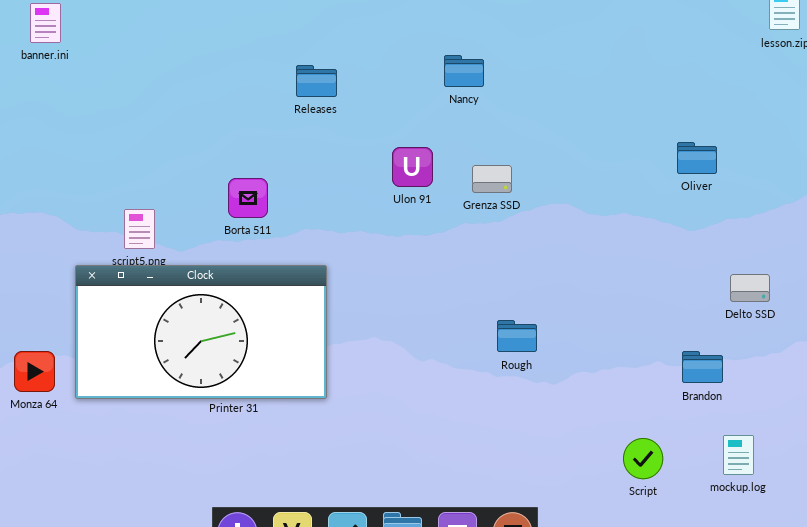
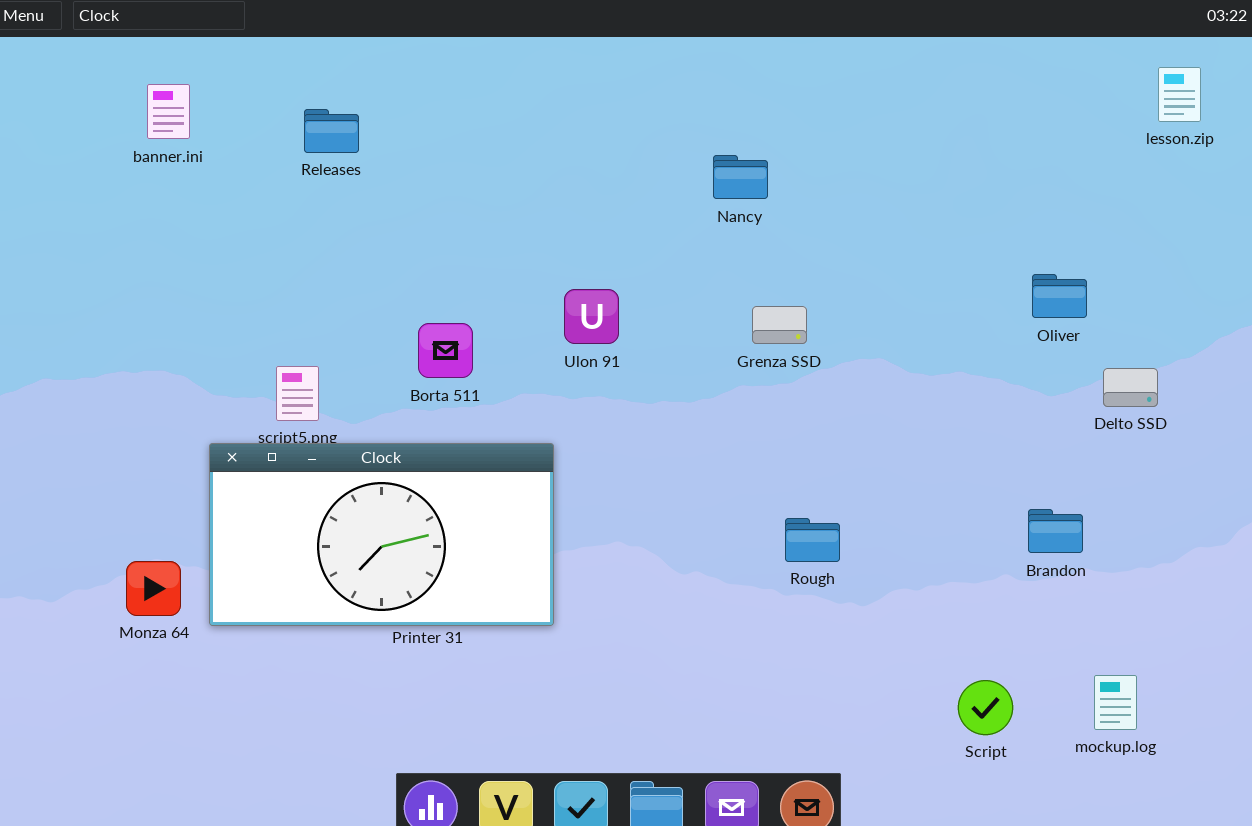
Releases: [296,65,337,97] -> [304,109,359,153], moved
Ulon 91: [392,147,433,187] -> [564,289,619,344], moved
Delto SSD: [730,274,770,302] -> [1103,368,1158,407], moved
Brandon: [682,351,723,383] -> [1028,509,1083,553], moved

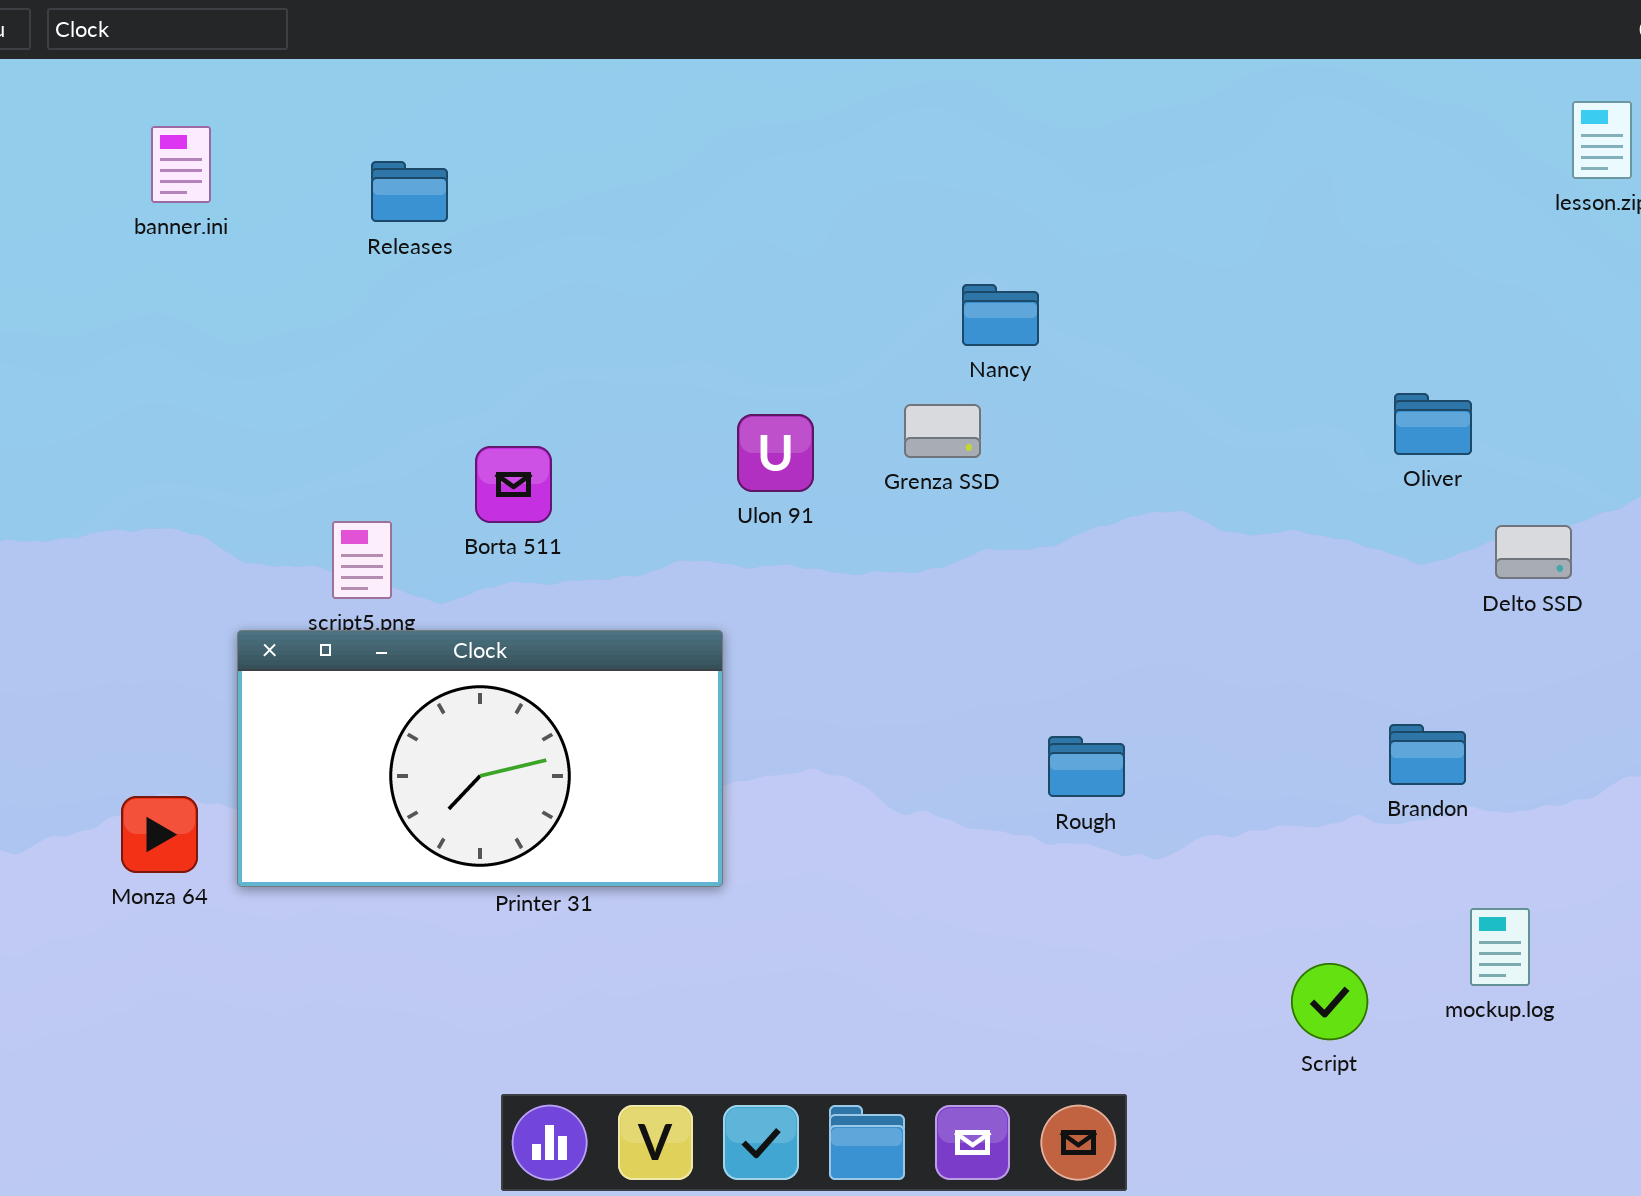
Nancy: [713,155,768,199] -> [962,284,1039,346], moved
Grenza SSD: [752,306,807,344] -> [904,404,981,458], moved
Borta 511: [418,323,473,378] -> [475,446,552,523], moved
mockup.log: [1094,675,1137,730] -> [1470,908,1530,986], moved

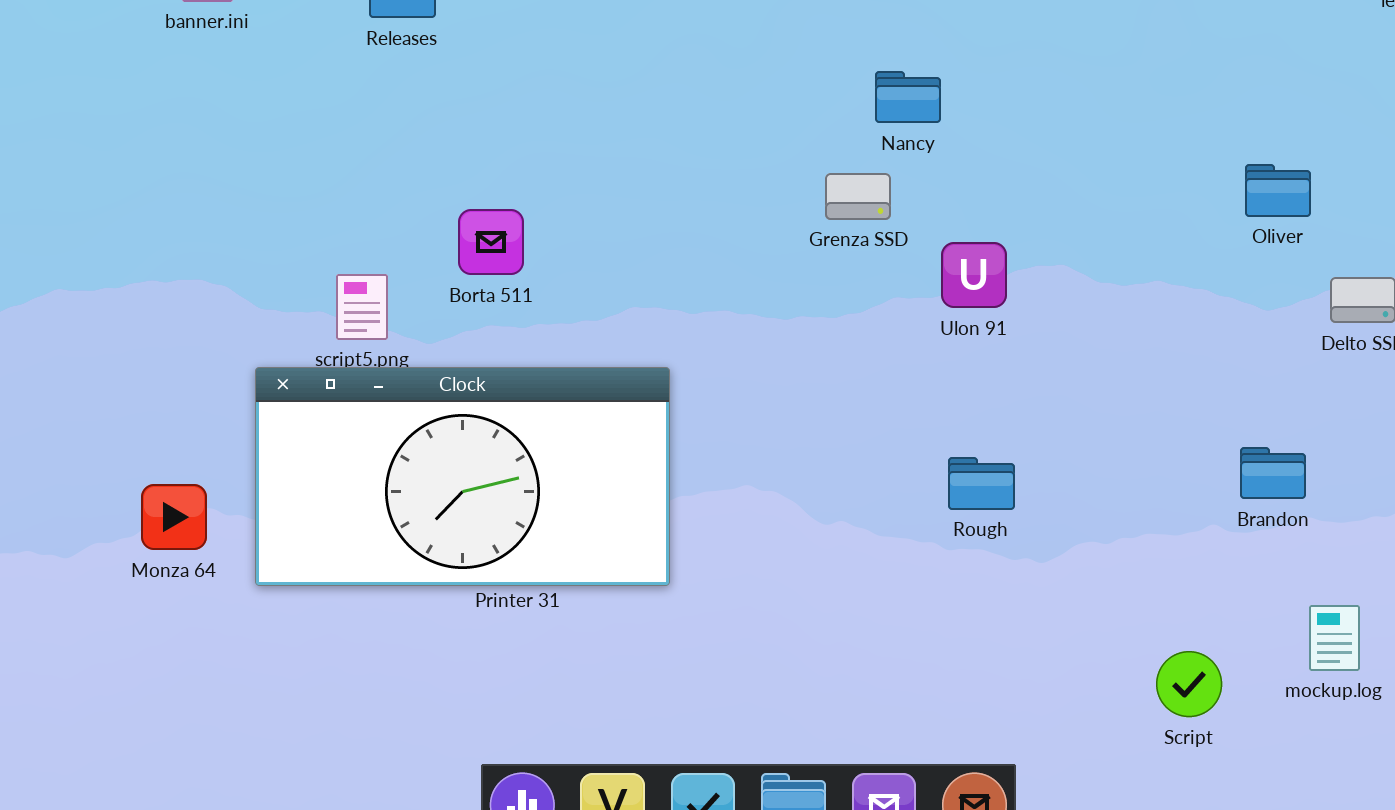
Ulon 91: [737,414,814,492] -> [941,242,1007,308], moved
Monza 64: [121,796,198,873] -> [141,484,207,550], moved

